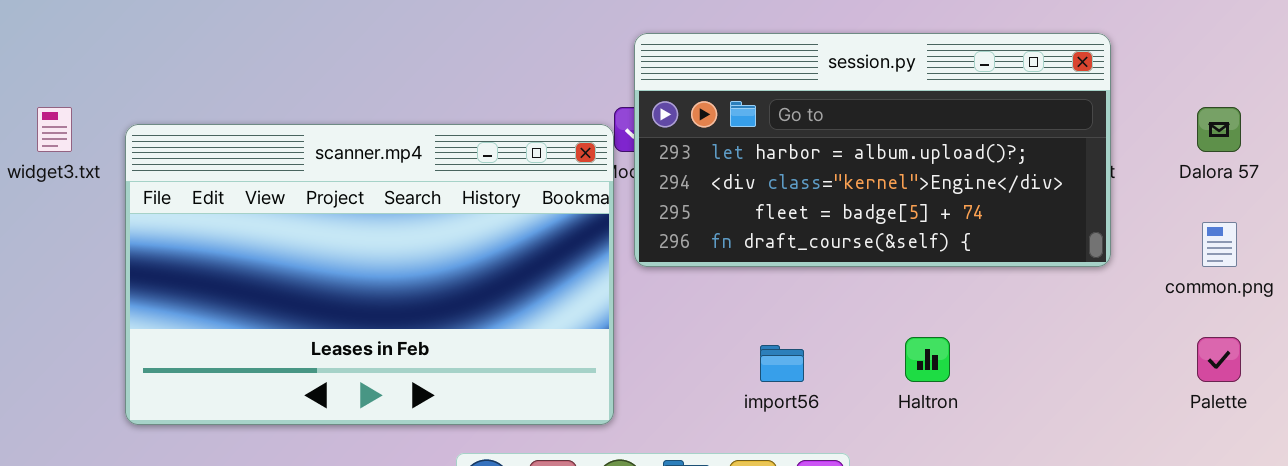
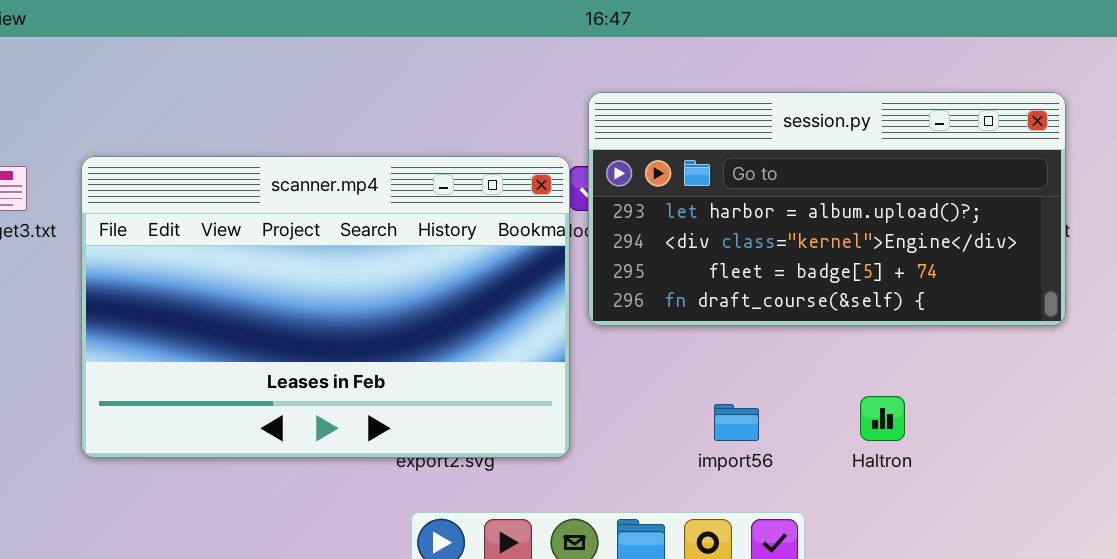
scanner.mp4: [125,124,614,425] -> [81,156,570,458], moved

